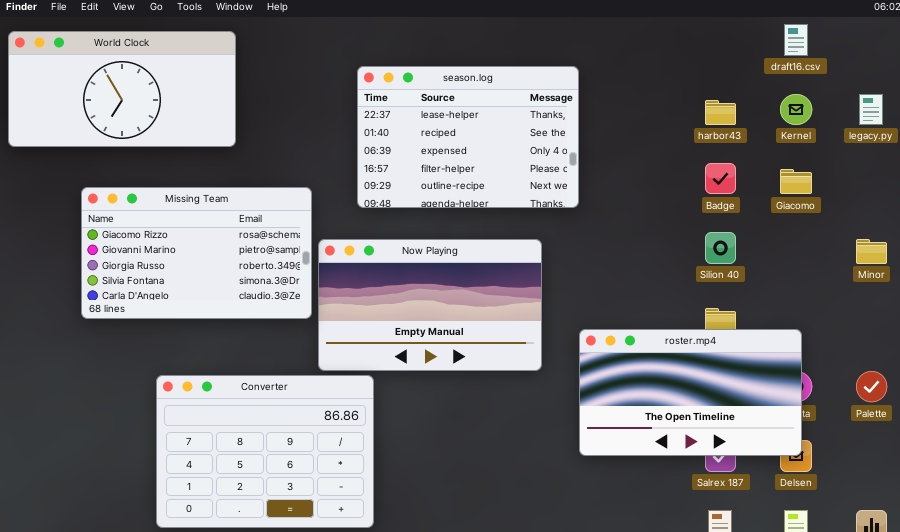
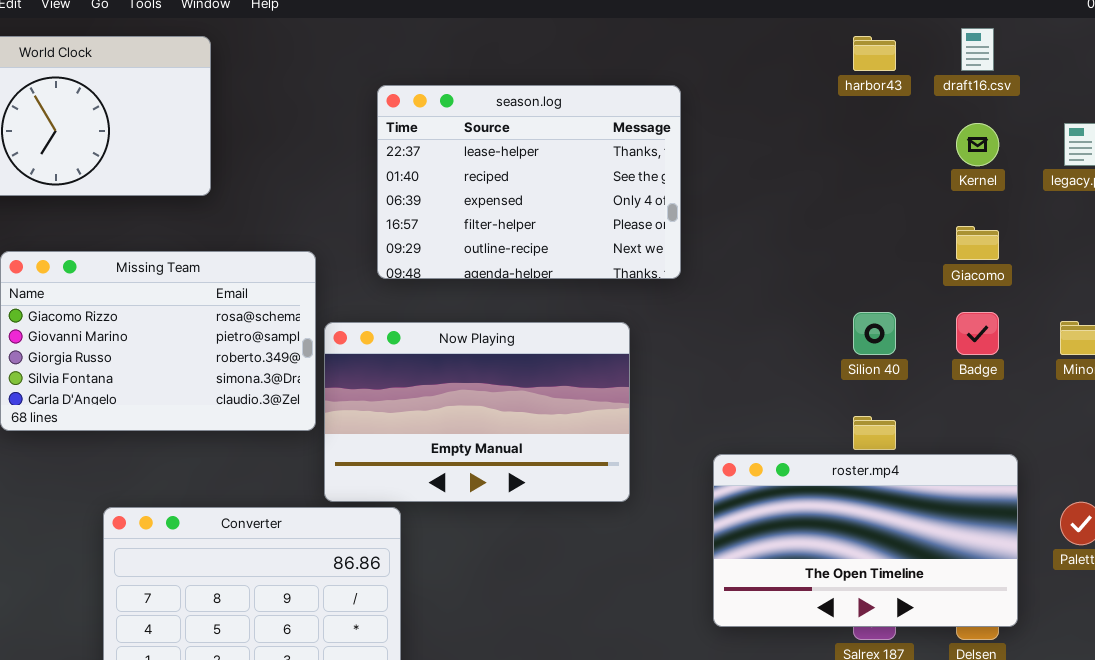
harbor43: [705,100,736,125] -> [853,36,896,71], moved
Badge: [705,163,736,194] -> [956,312,999,355], moved
roster.mp4: [579,329,802,456] -> [713,454,1018,627], moved

